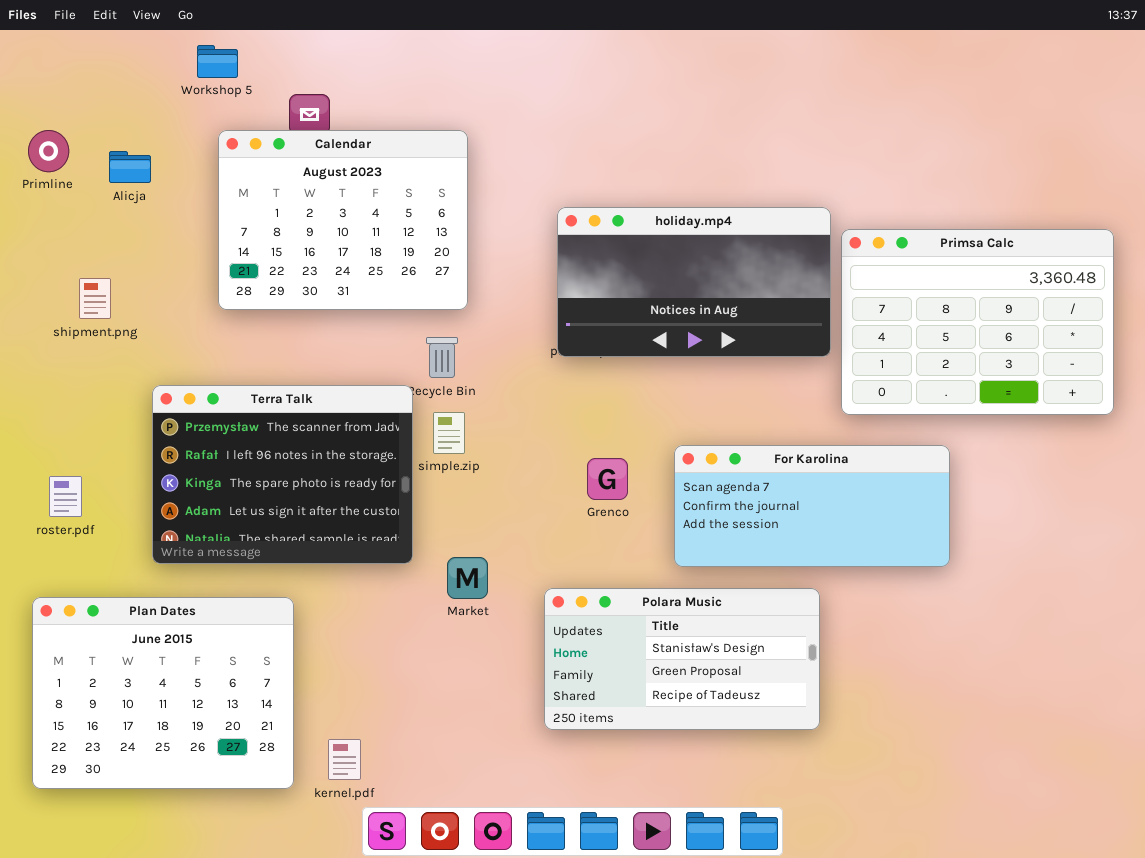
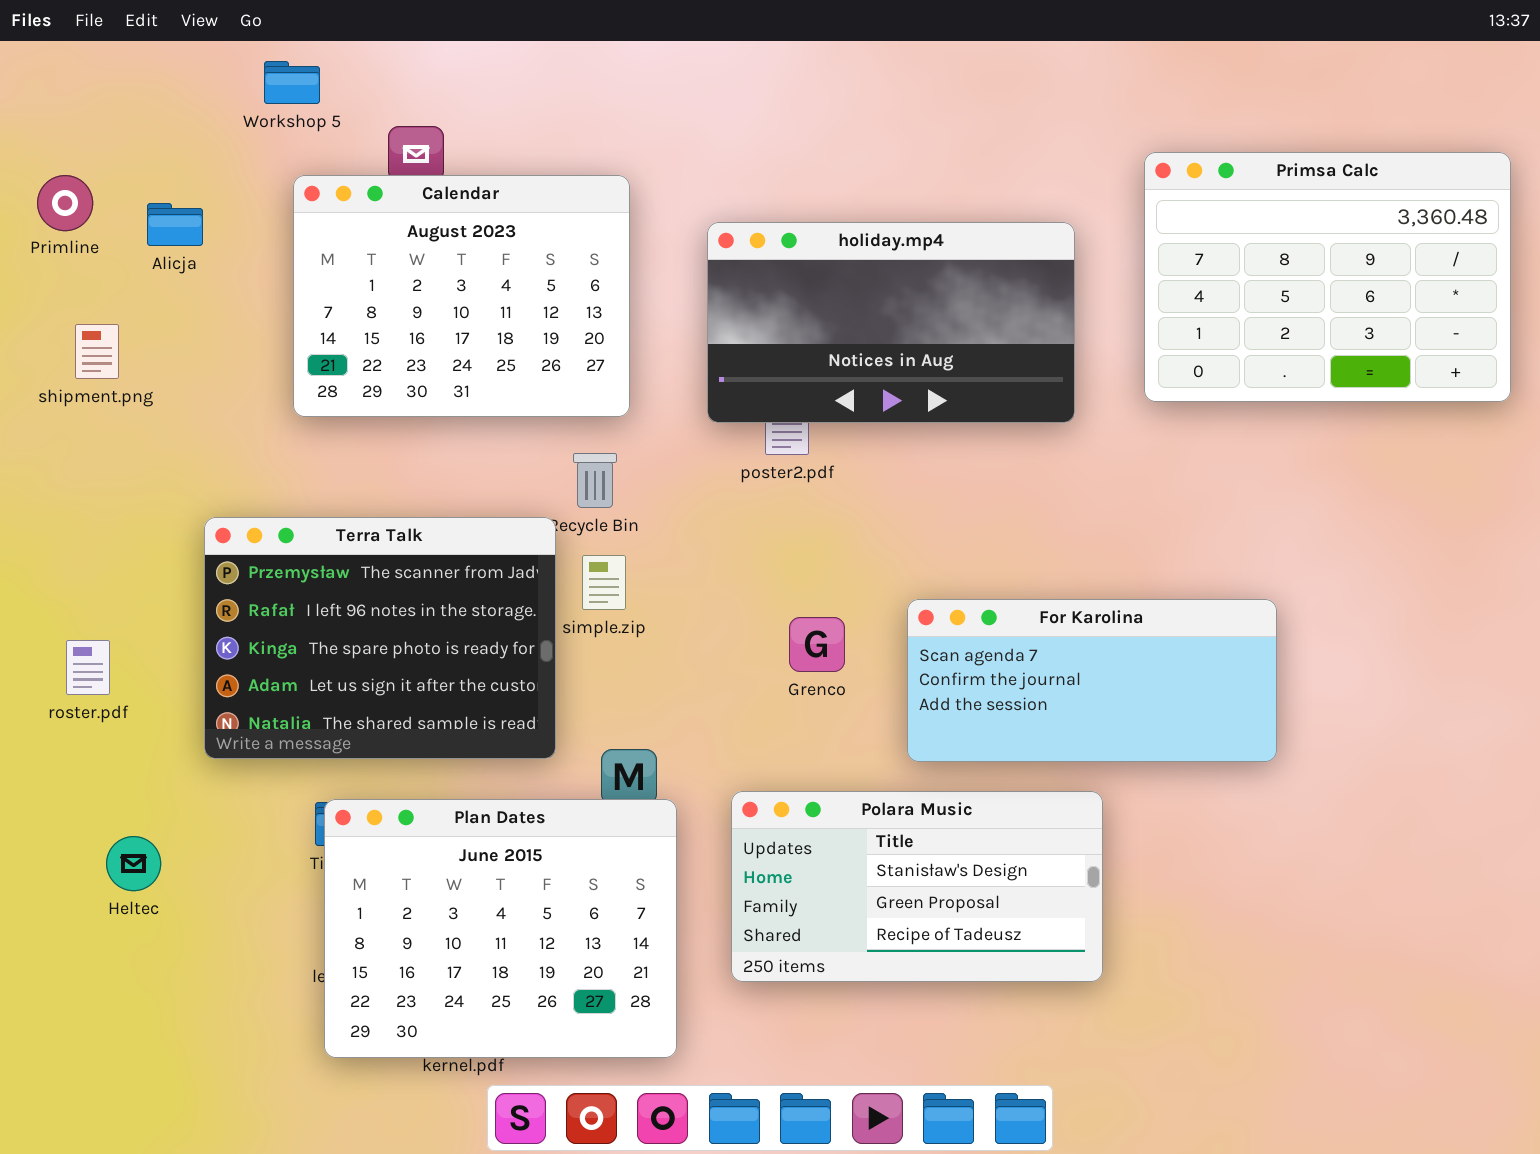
holiday.mp4: [557,207,831,357] -> [707,222,1075,423], moved
Primsa Calc: [841,229,1114,415] -> [1144,152,1511,402], moved
shipment.png: [79,278,111,319] -> [75,324,119,379], moved
Plan Dates: [32,597,294,789] -> [324,799,677,1058], moved

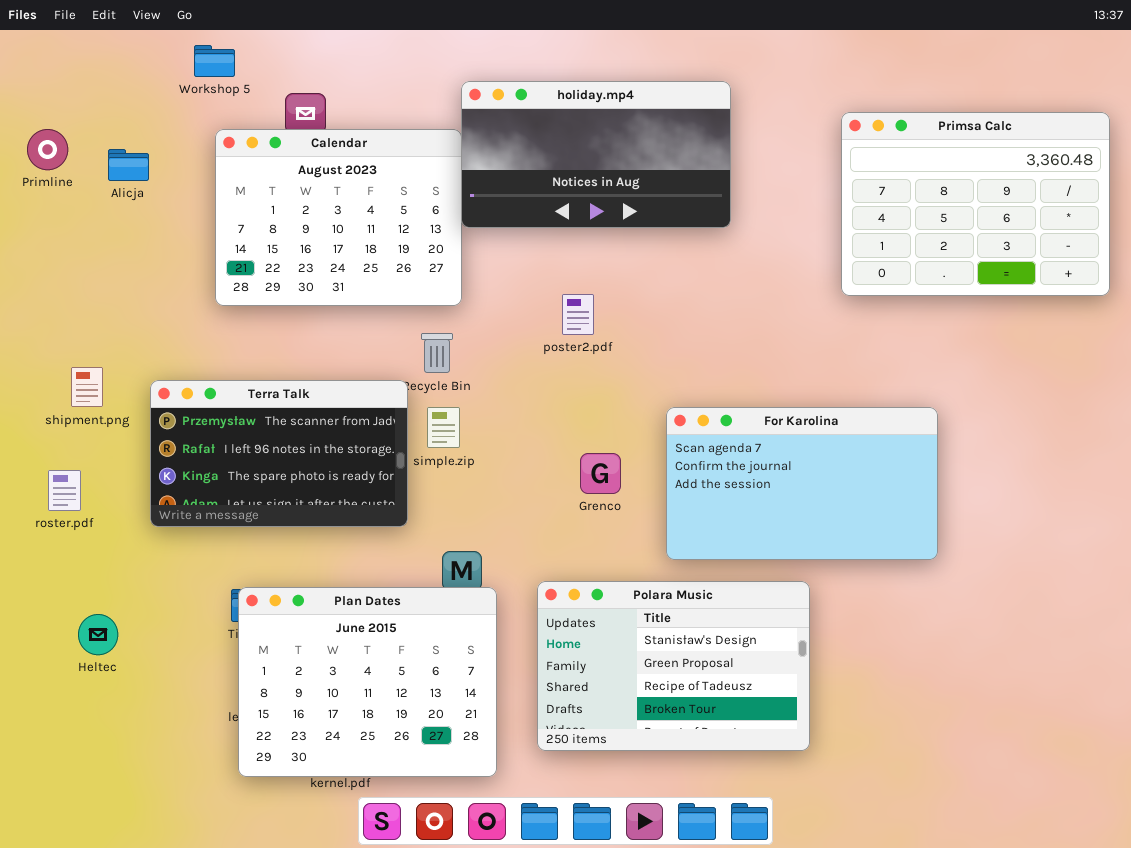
holiday.mp4: [707,222,1075,423] -> [461,81,731,228], moved
shipment.png: [75,324,119,379] -> [71,367,103,407], moved
Terra Talk: [204,517,556,759] -> [150,380,408,527], resized
For Karolina: [907,599,1277,762] -> [666,407,938,560], resized
Polara Music: [731,791,1103,982] -> [537,581,810,751], resized

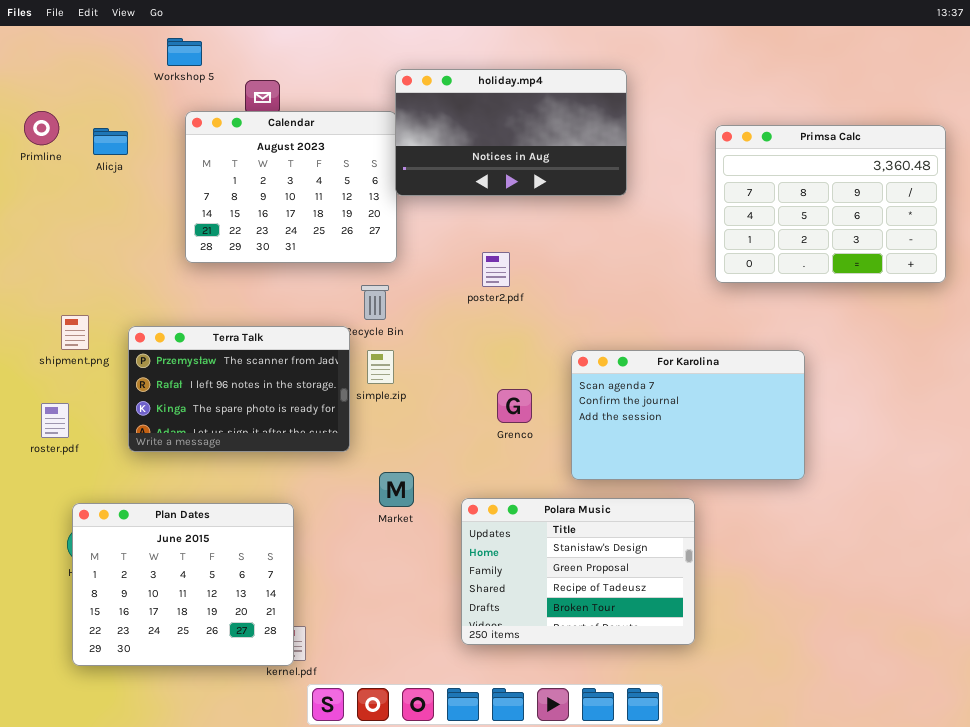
Primsa Calc: [841,112,1110,296] -> [715,125,946,283], moved
Plan Dates: [238,587,497,777] -> [72,503,294,666], moved

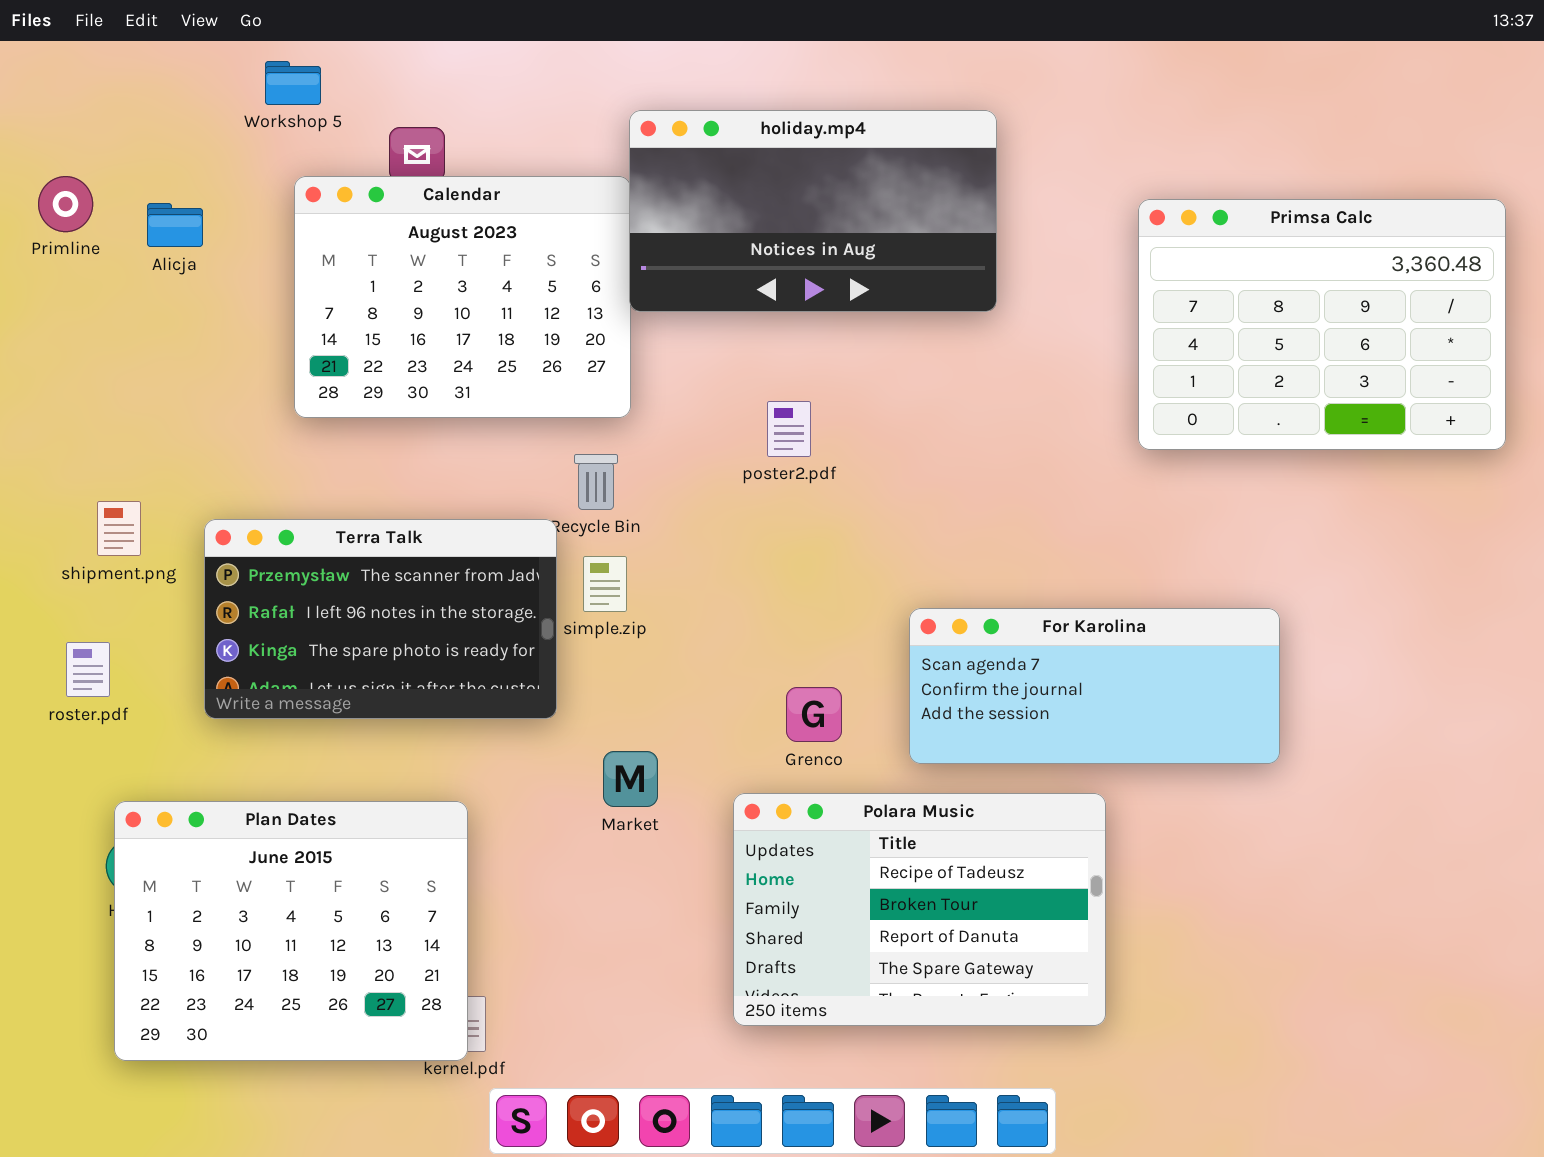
For Karolina: [571,350,805,480] -> [909,608,1280,764], resized
Grenco: [497,389,532,423] -> [786,687,842,742], moved
Polara Music: [461,498,695,645] -> [733,793,1106,1026], scrolled down 2 rows

